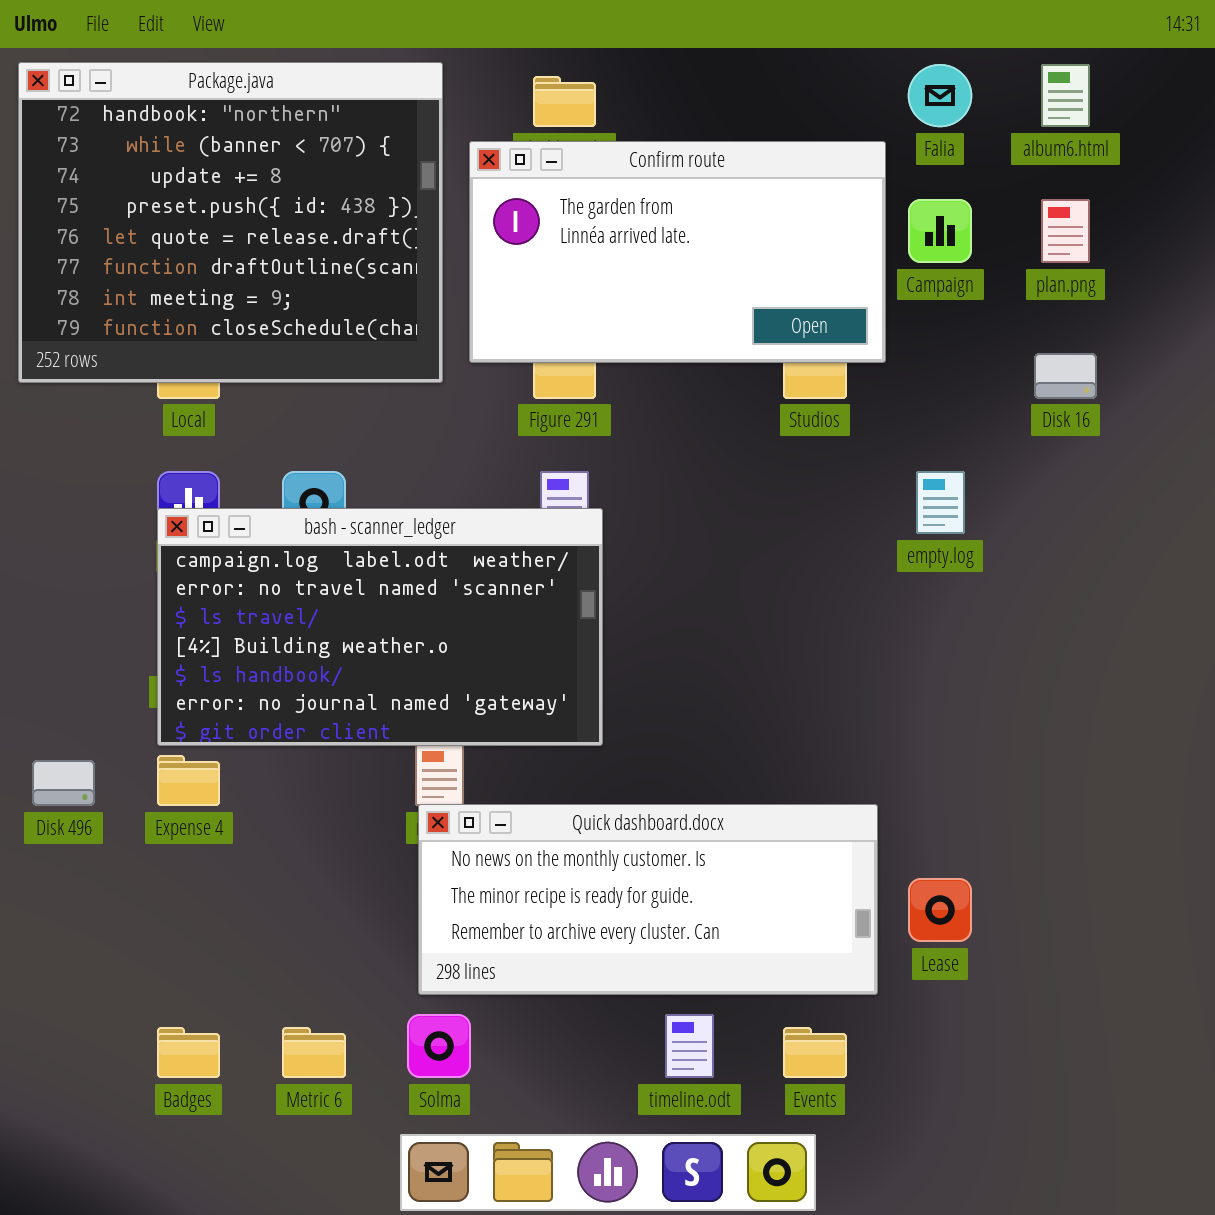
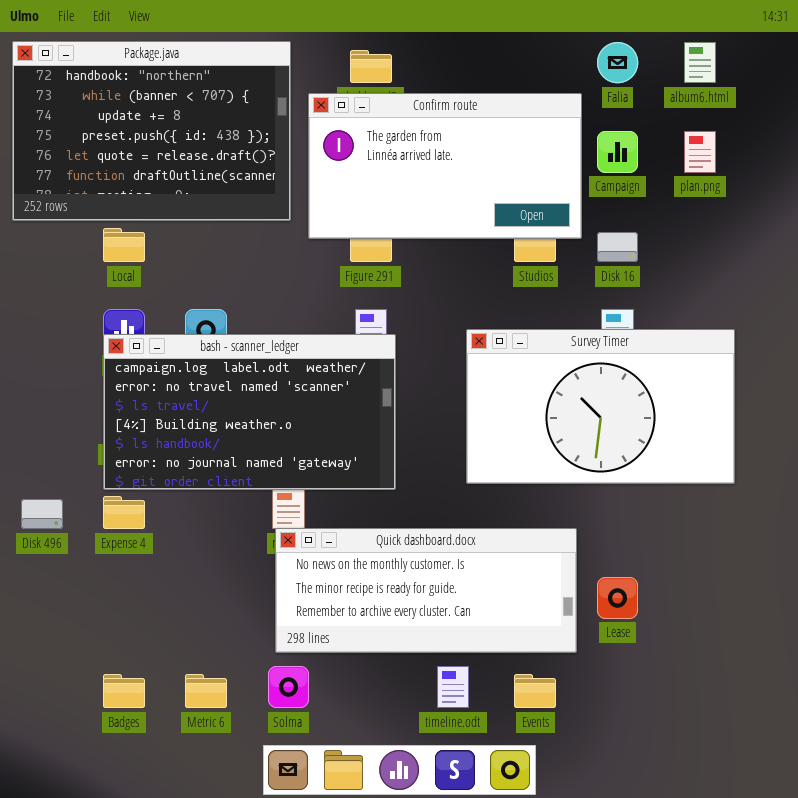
Package.java: [18,62,443,383] -> [12,41,291,221], resized
Disk 16: [1034,353,1097,399] -> [597,232,638,262], moved
Survey Timer: none -> [466,329,735,484], opened

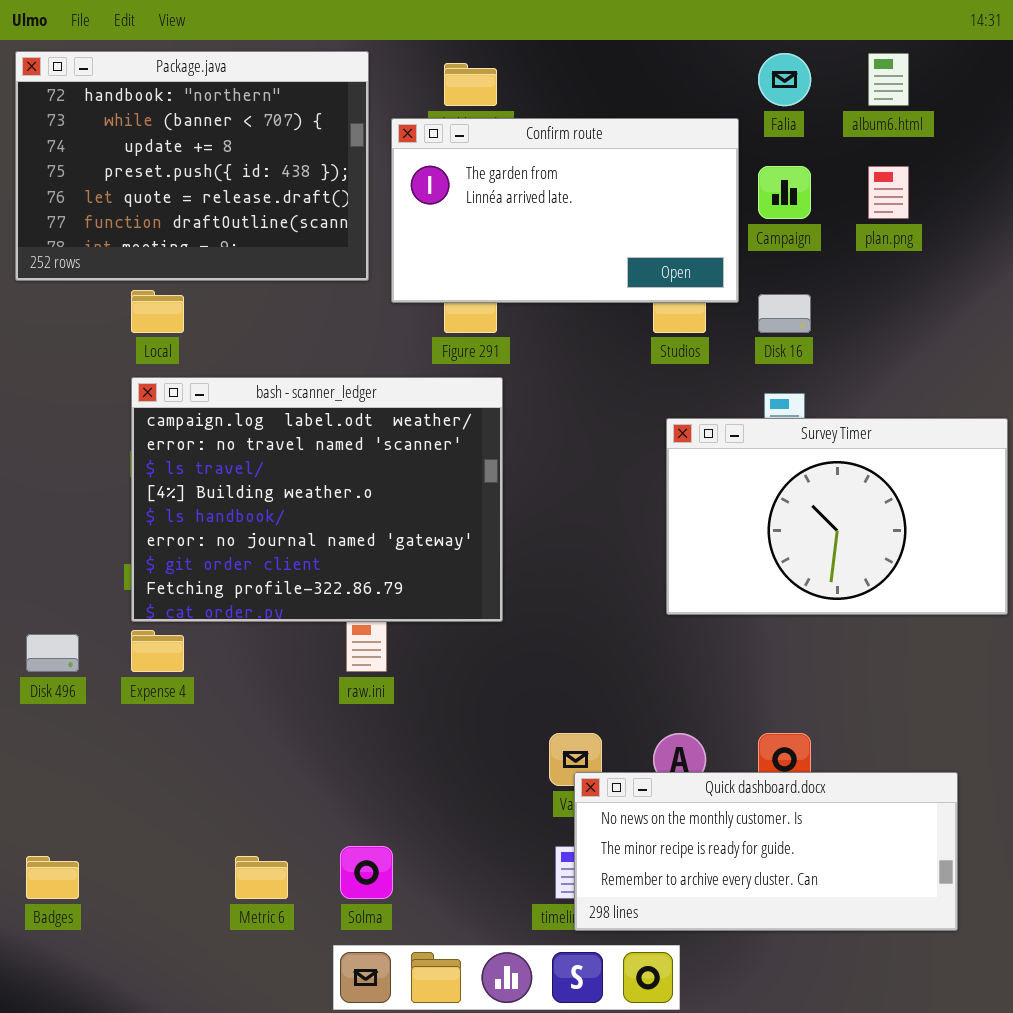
Survey Timer: [466,329,735,484] -> [666,418,1008,615], moved
bash - scanner_ledger: [103,334,396,490] -> [131,377,503,622], resized
Quick dashboard.docx: [275,528,577,653] -> [574,772,958,931], moved
Badges: [103,674,145,708] -> [26,856,79,899], moved

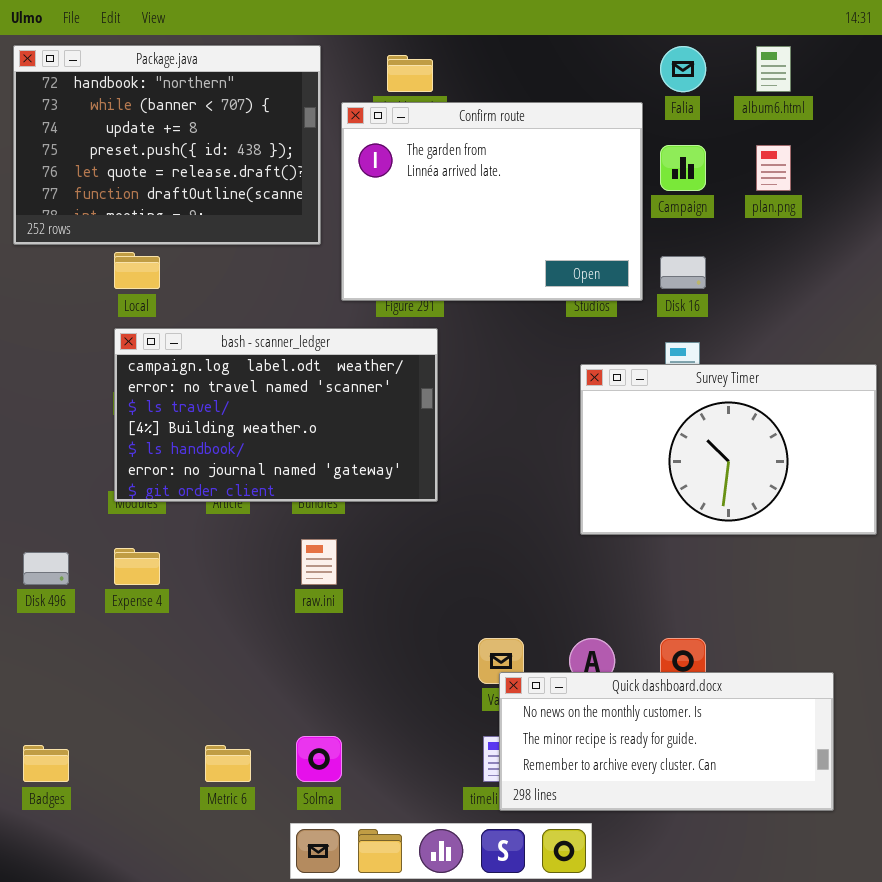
Confirm route: [391,118,739,303] -> [341,102,643,301], resized
bash - scanner_ledger: [131,377,503,622] -> [114,328,438,502], resized

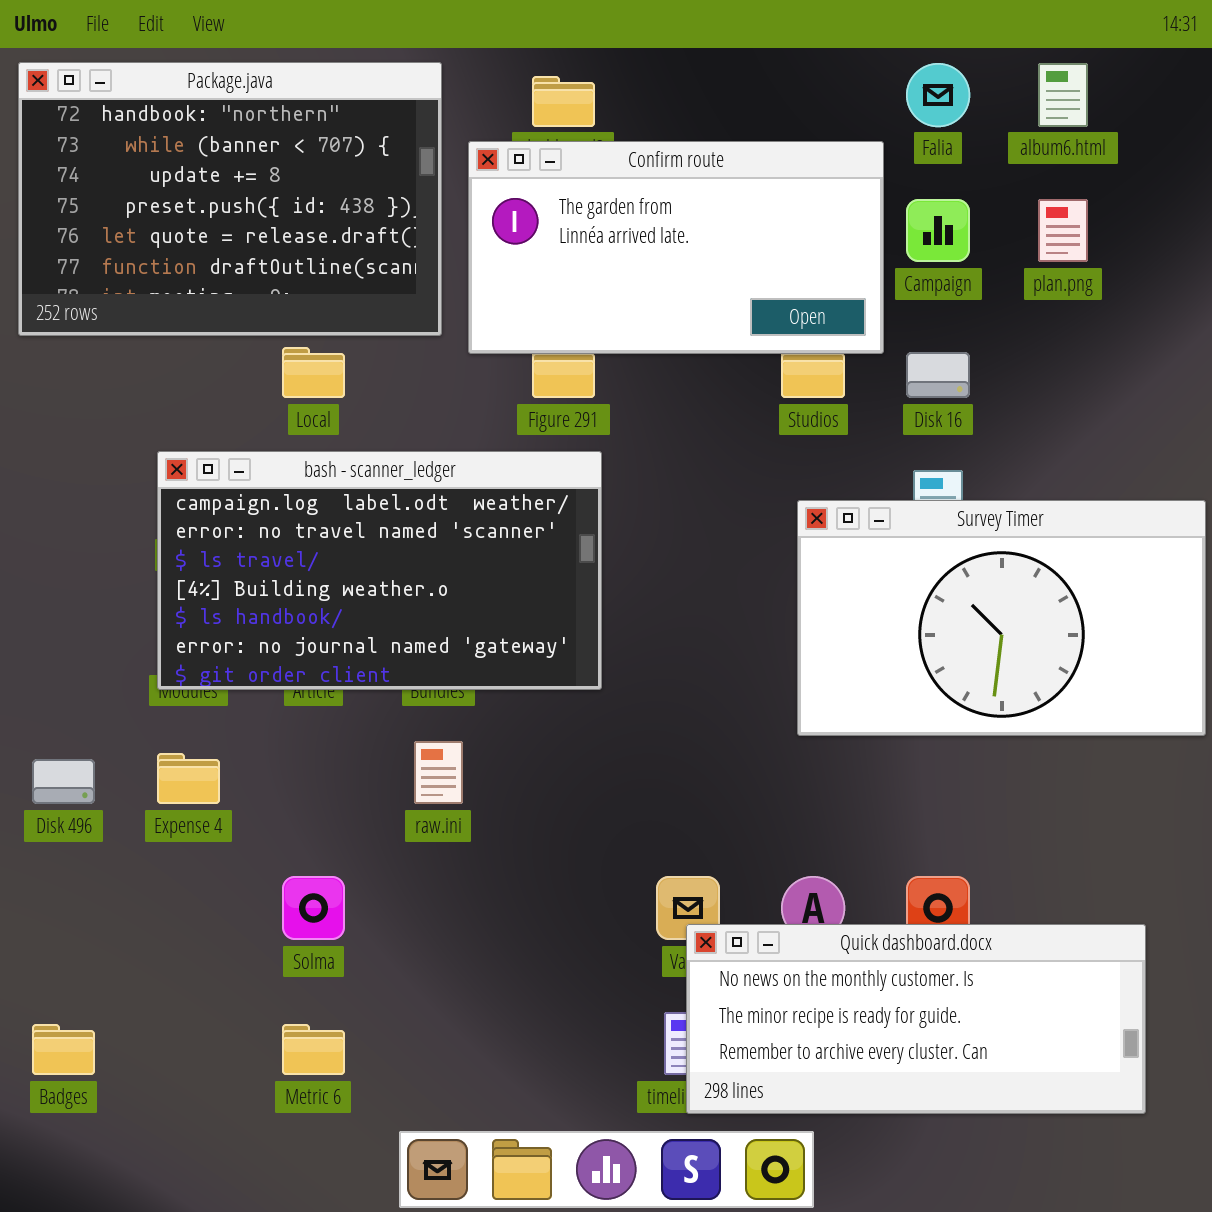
Confirm route: [341,102,643,301] -> [468,141,884,354], resized
Local: [114,252,160,289] -> [282,347,345,398], moved
Solma: [296,736,342,782] -> [282,876,345,940], moved

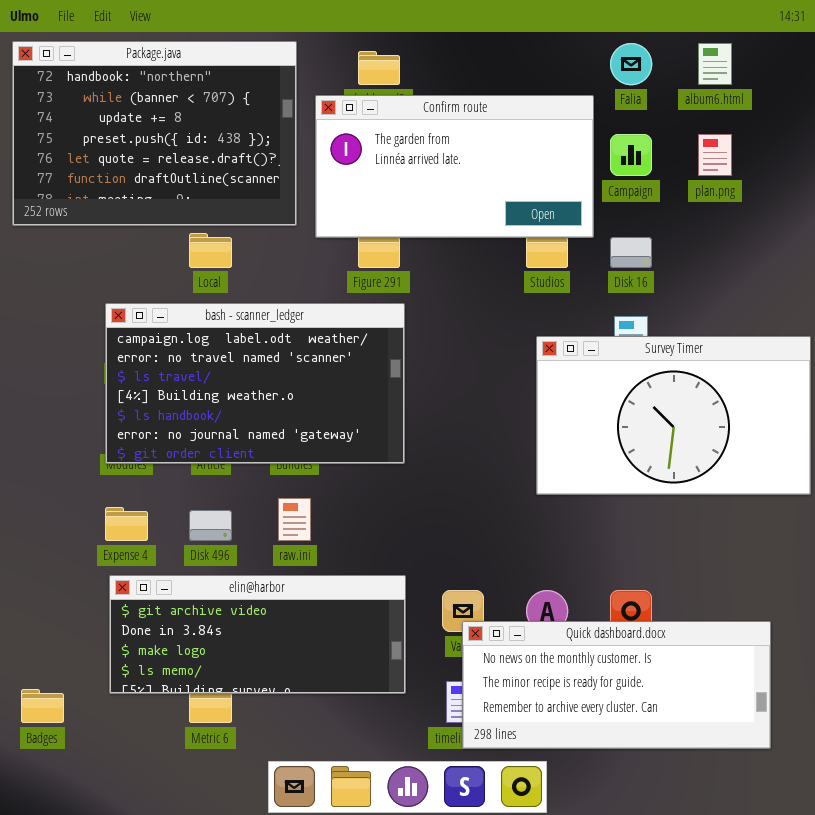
Disk 496: [32,759,95,804] -> [189,510,232,541], moved
elin@harbor: none -> [109,575,406,694], opened

